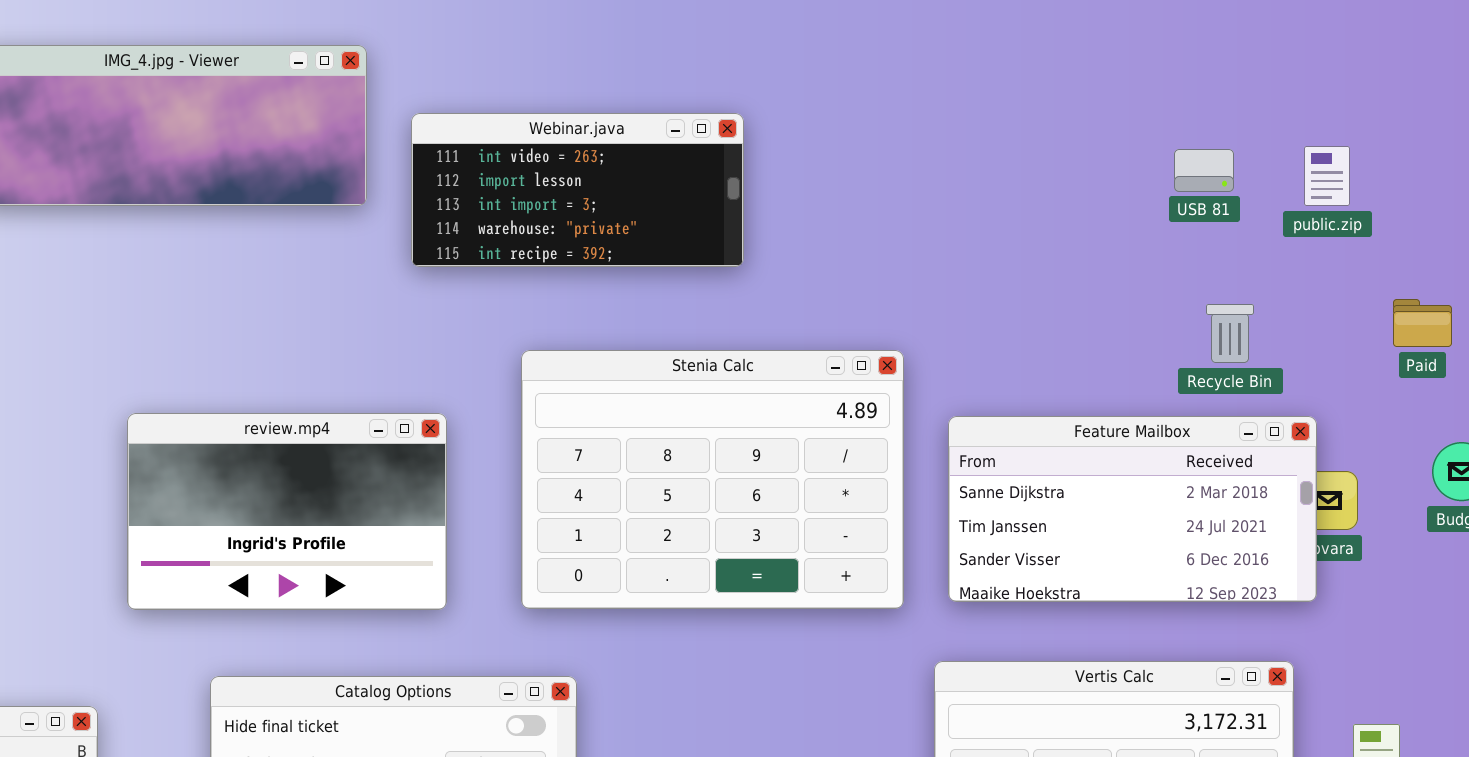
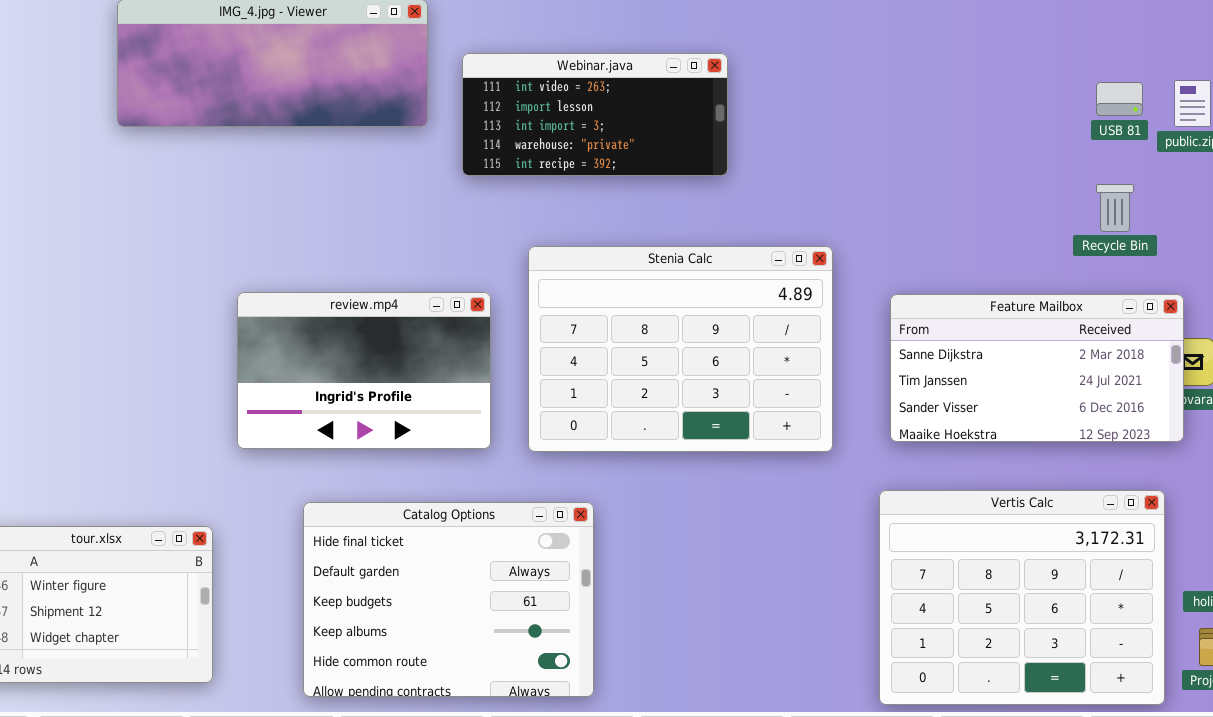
USB 81: [1174,149,1234,192] -> [1096,82,1143,116], moved
Recycle Bin: [1206,304,1254,363] -> [1096,184,1134,232], moved
Stenia Calc: [521,350,904,609] -> [528,246,833,452], moved

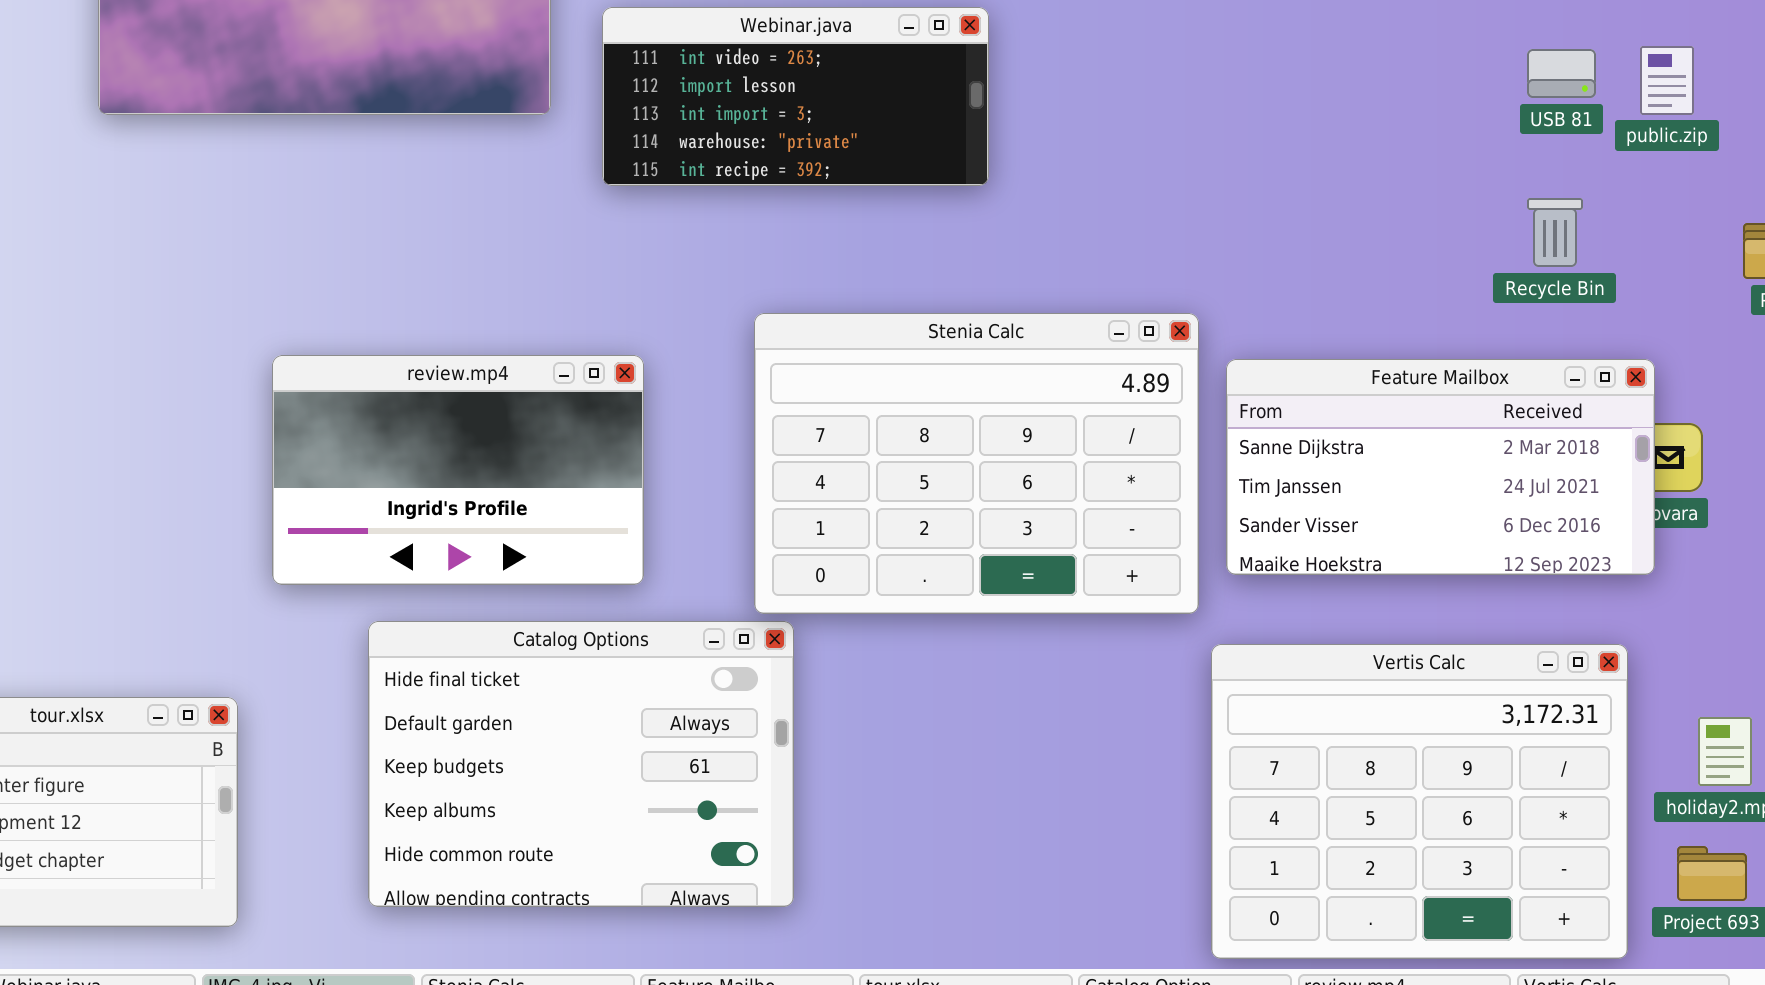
Stenia Calc: [528,246,833,452] -> [754,313,1199,614], moved
Catalog Options: [303,502,594,697] -> [368,621,794,907], moved

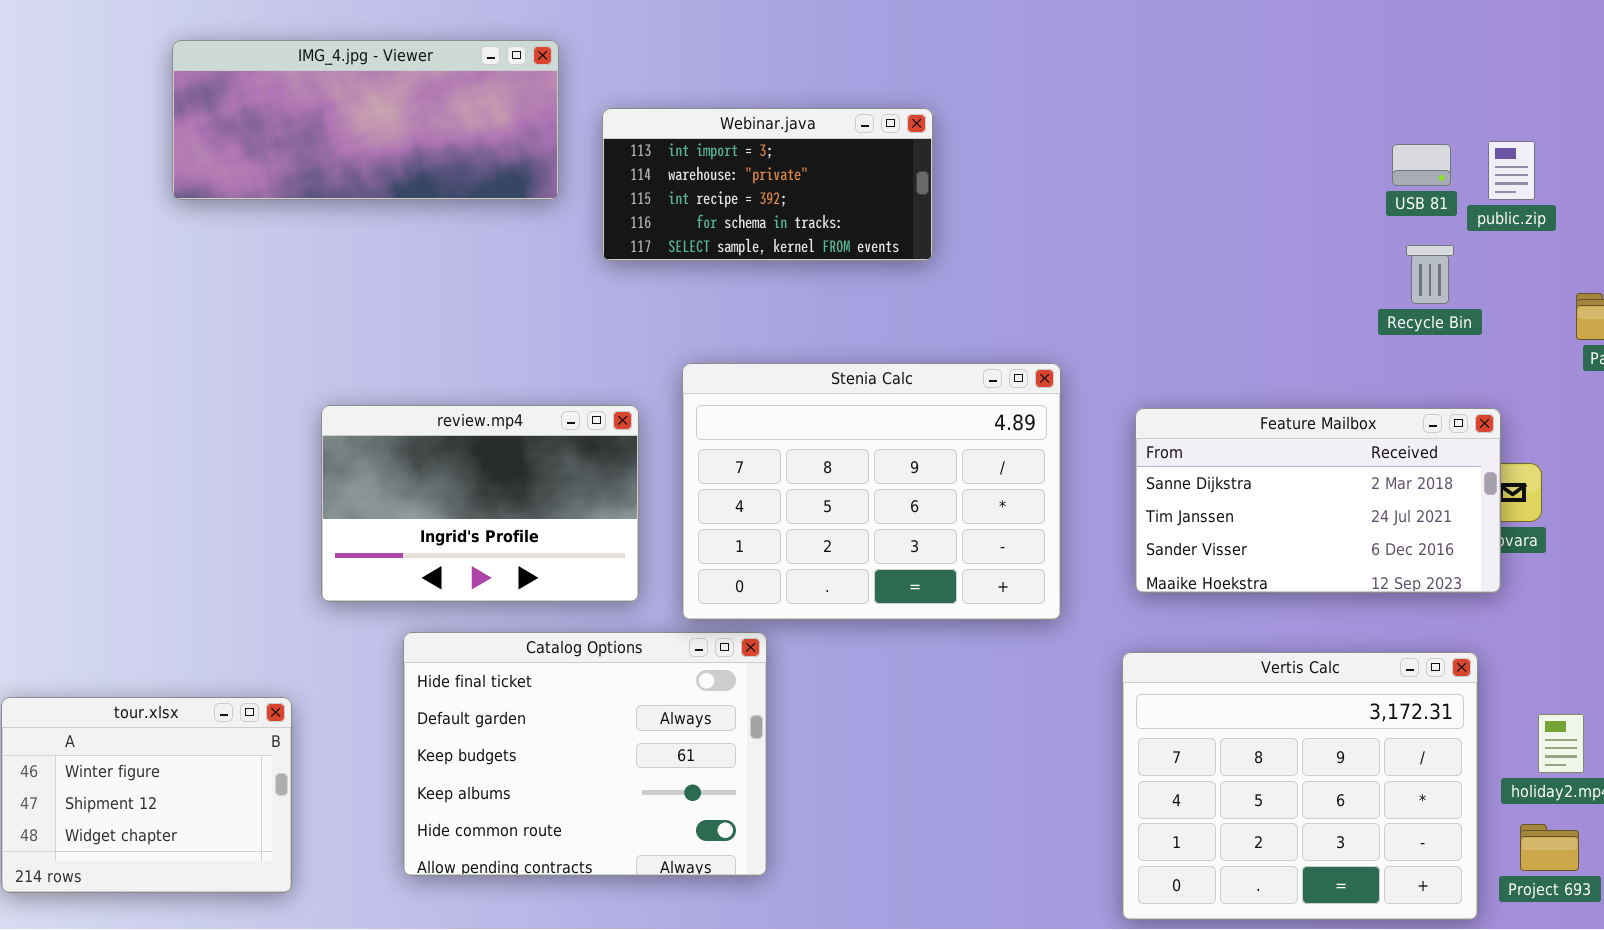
Webinar.java: [602,7,989,186] -> [602,108,933,261], scrolled down 2 rows
Recycle Bin: [1527,198,1583,267] -> [1406,245,1454,304], moved
Stenia Calc: [754,313,1199,614] -> [682,363,1061,620], moved

